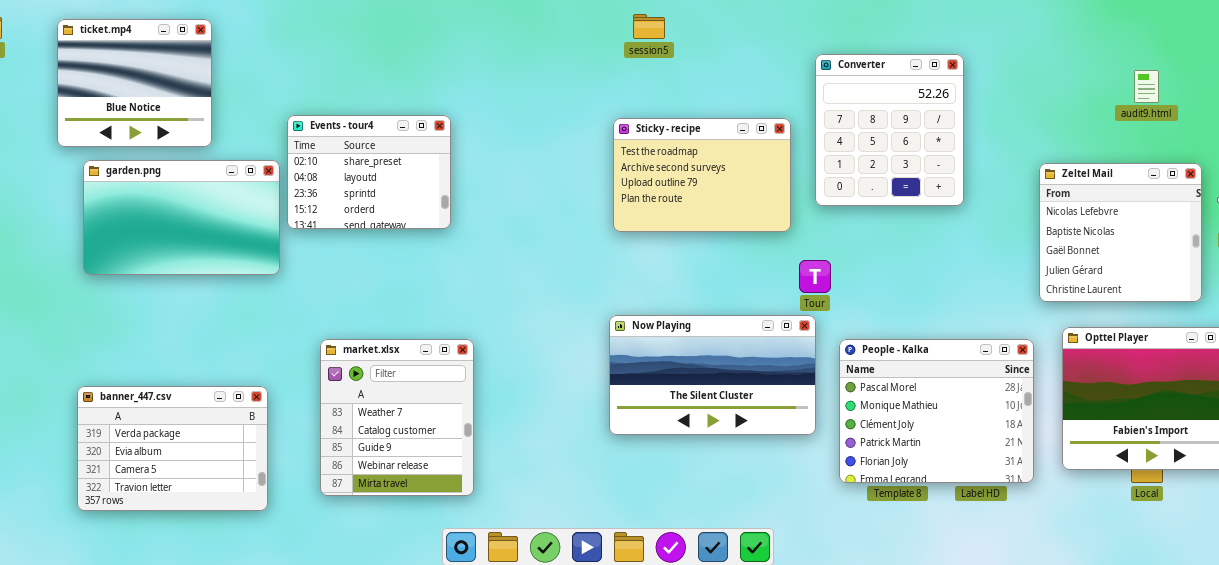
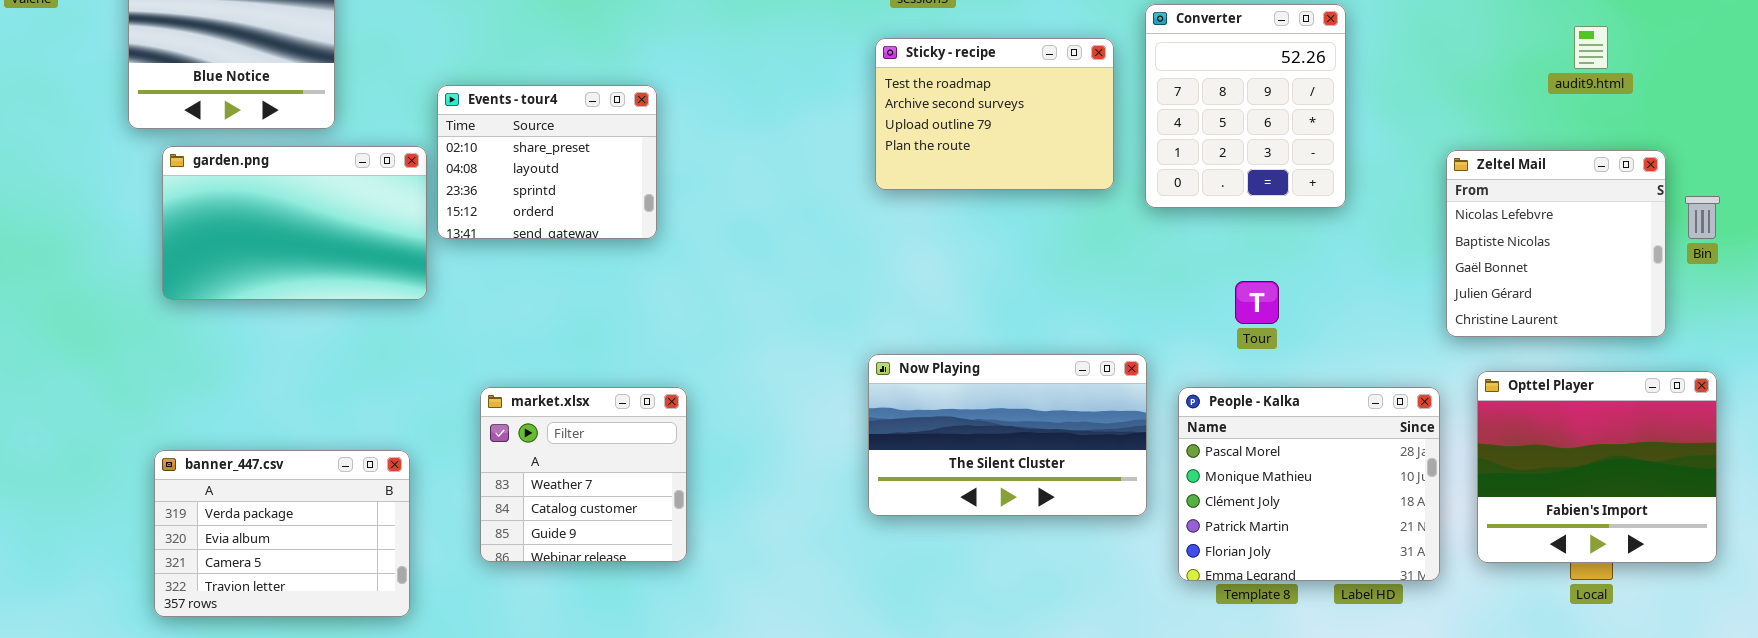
Sticky - recipe: [613,118,791,232] -> [875,38,1114,190], moved
Tour: [799,260,831,293] -> [1235,281,1279,324], moved
market.xlsx: [320,339,474,496] -> [480,387,687,562], resized

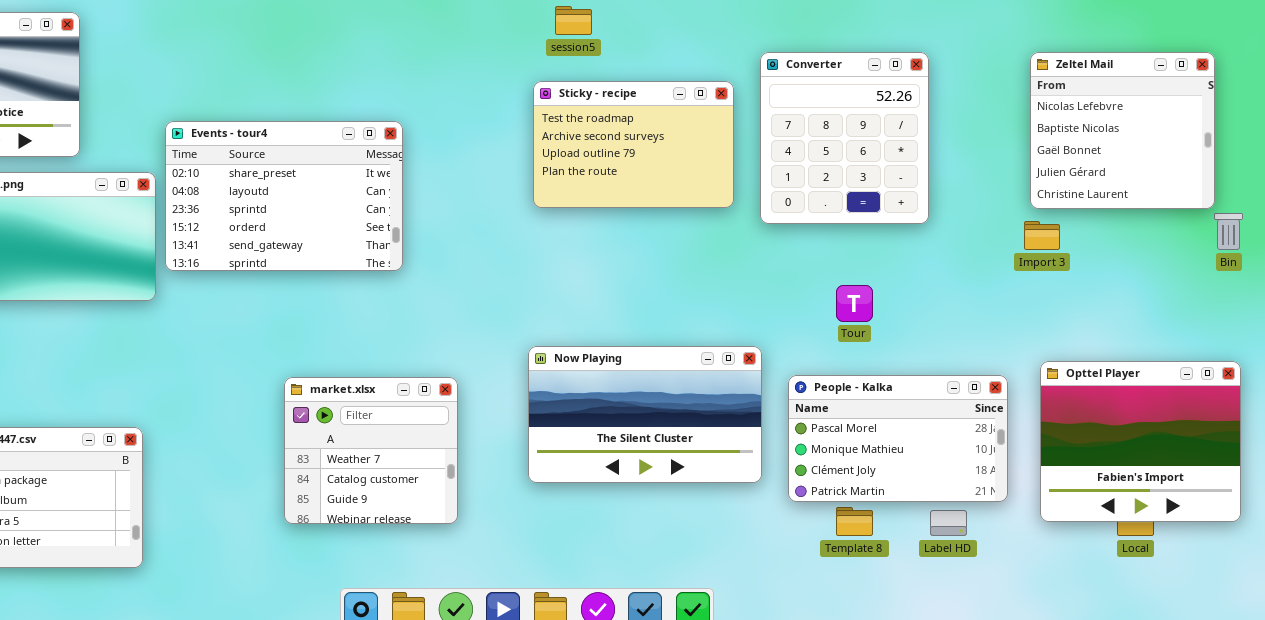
Events - tour4: [437,85,657,239] -> [165,121,403,271], resized
Zeltel Mail: [1446,150,1666,337] -> [1030,52,1215,209], moved
market.xlsx: [480,387,687,562] -> [284,377,458,524], moved
People - Kalka: [1178,387,1440,581] -> [788,375,1008,502], resized

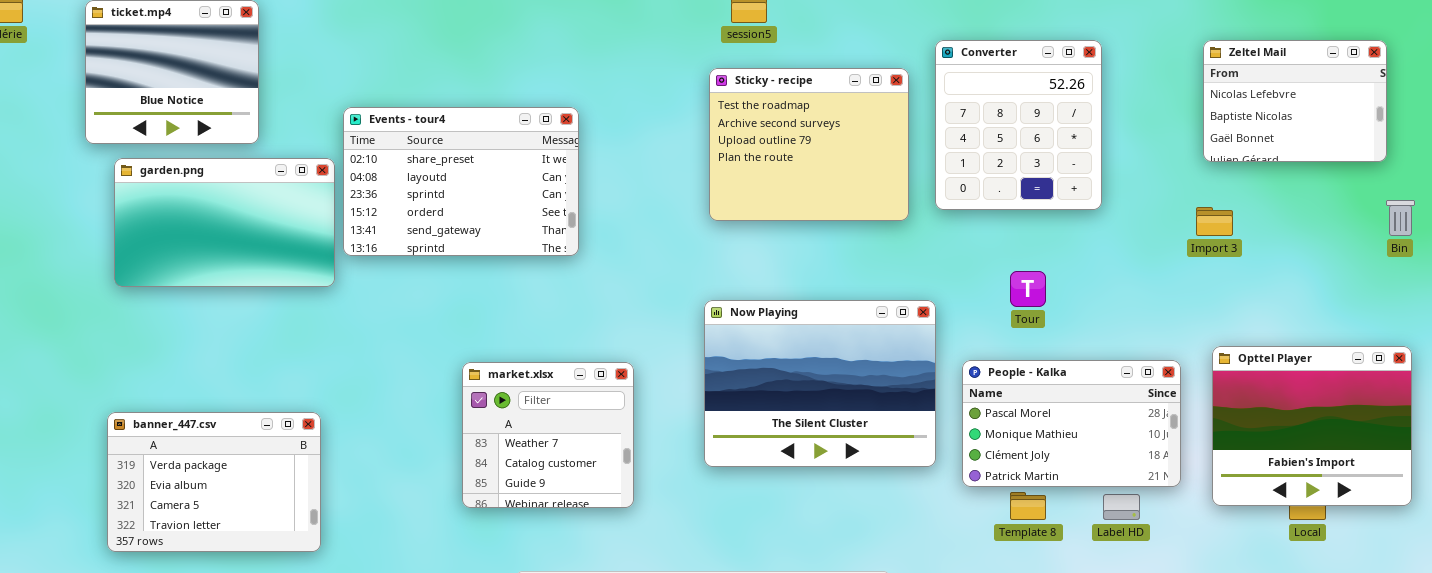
Zeltel Mail: [1030,52,1215,209] -> [1203,40,1387,162], resized
Sticky - recipe: [533,81,734,208] -> [709,68,909,221], resized
Now Playing: [528,346,762,483] -> [704,300,936,467], resized

